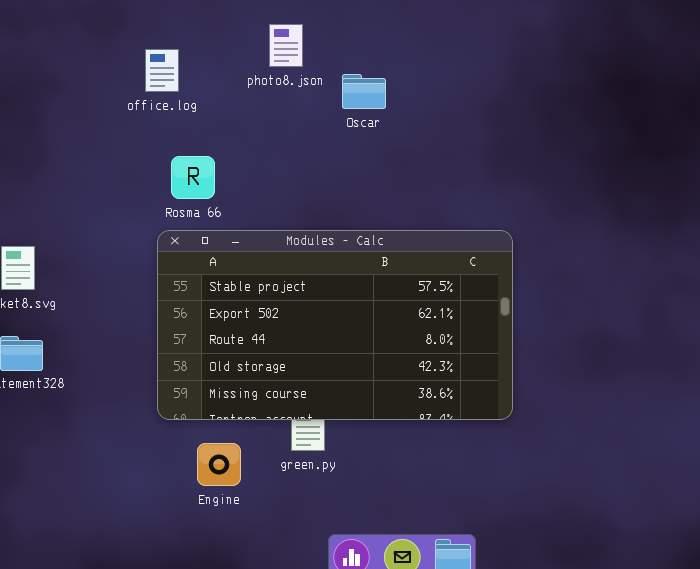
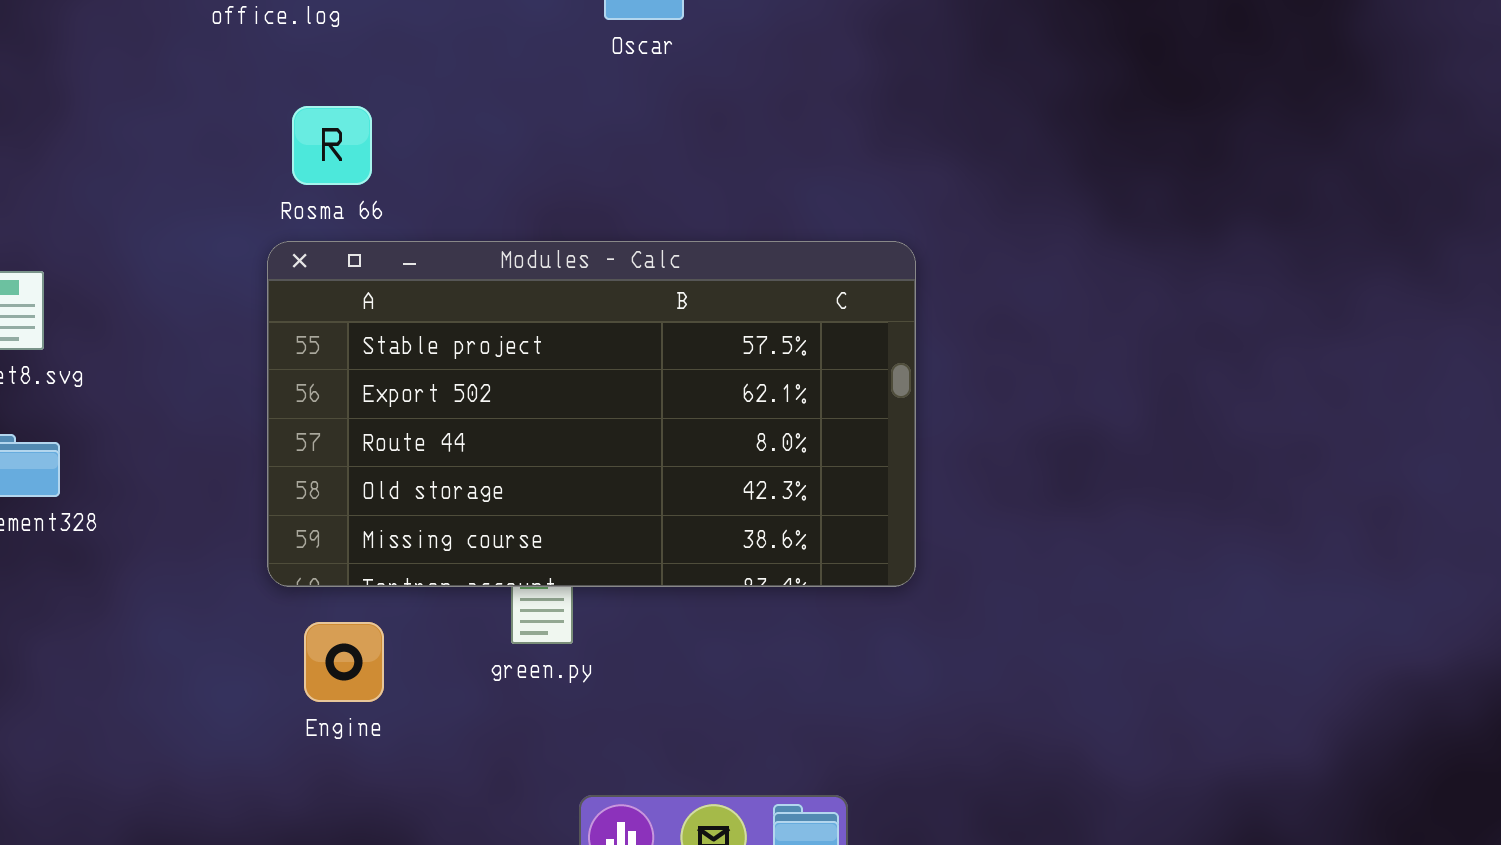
Engine: [197,443,241,486] -> [304,622,384,702], moved

